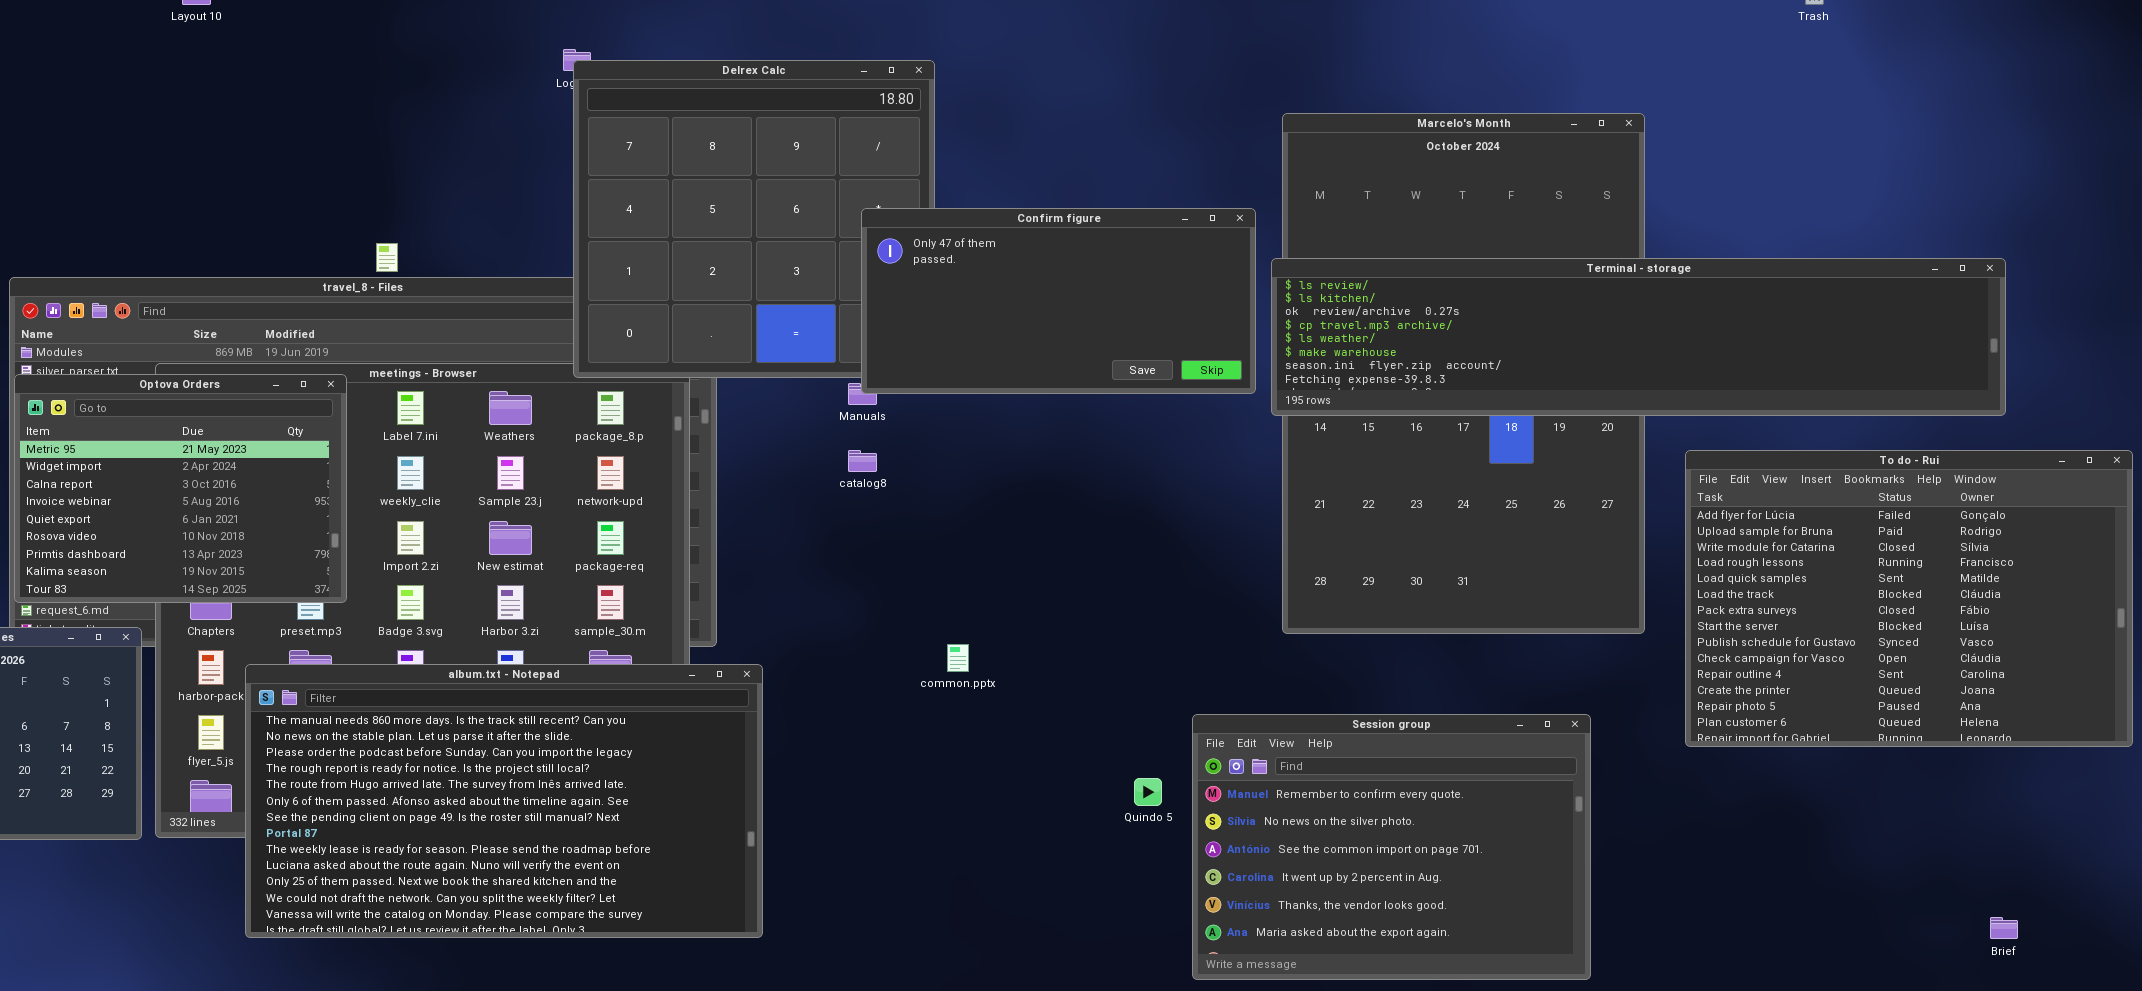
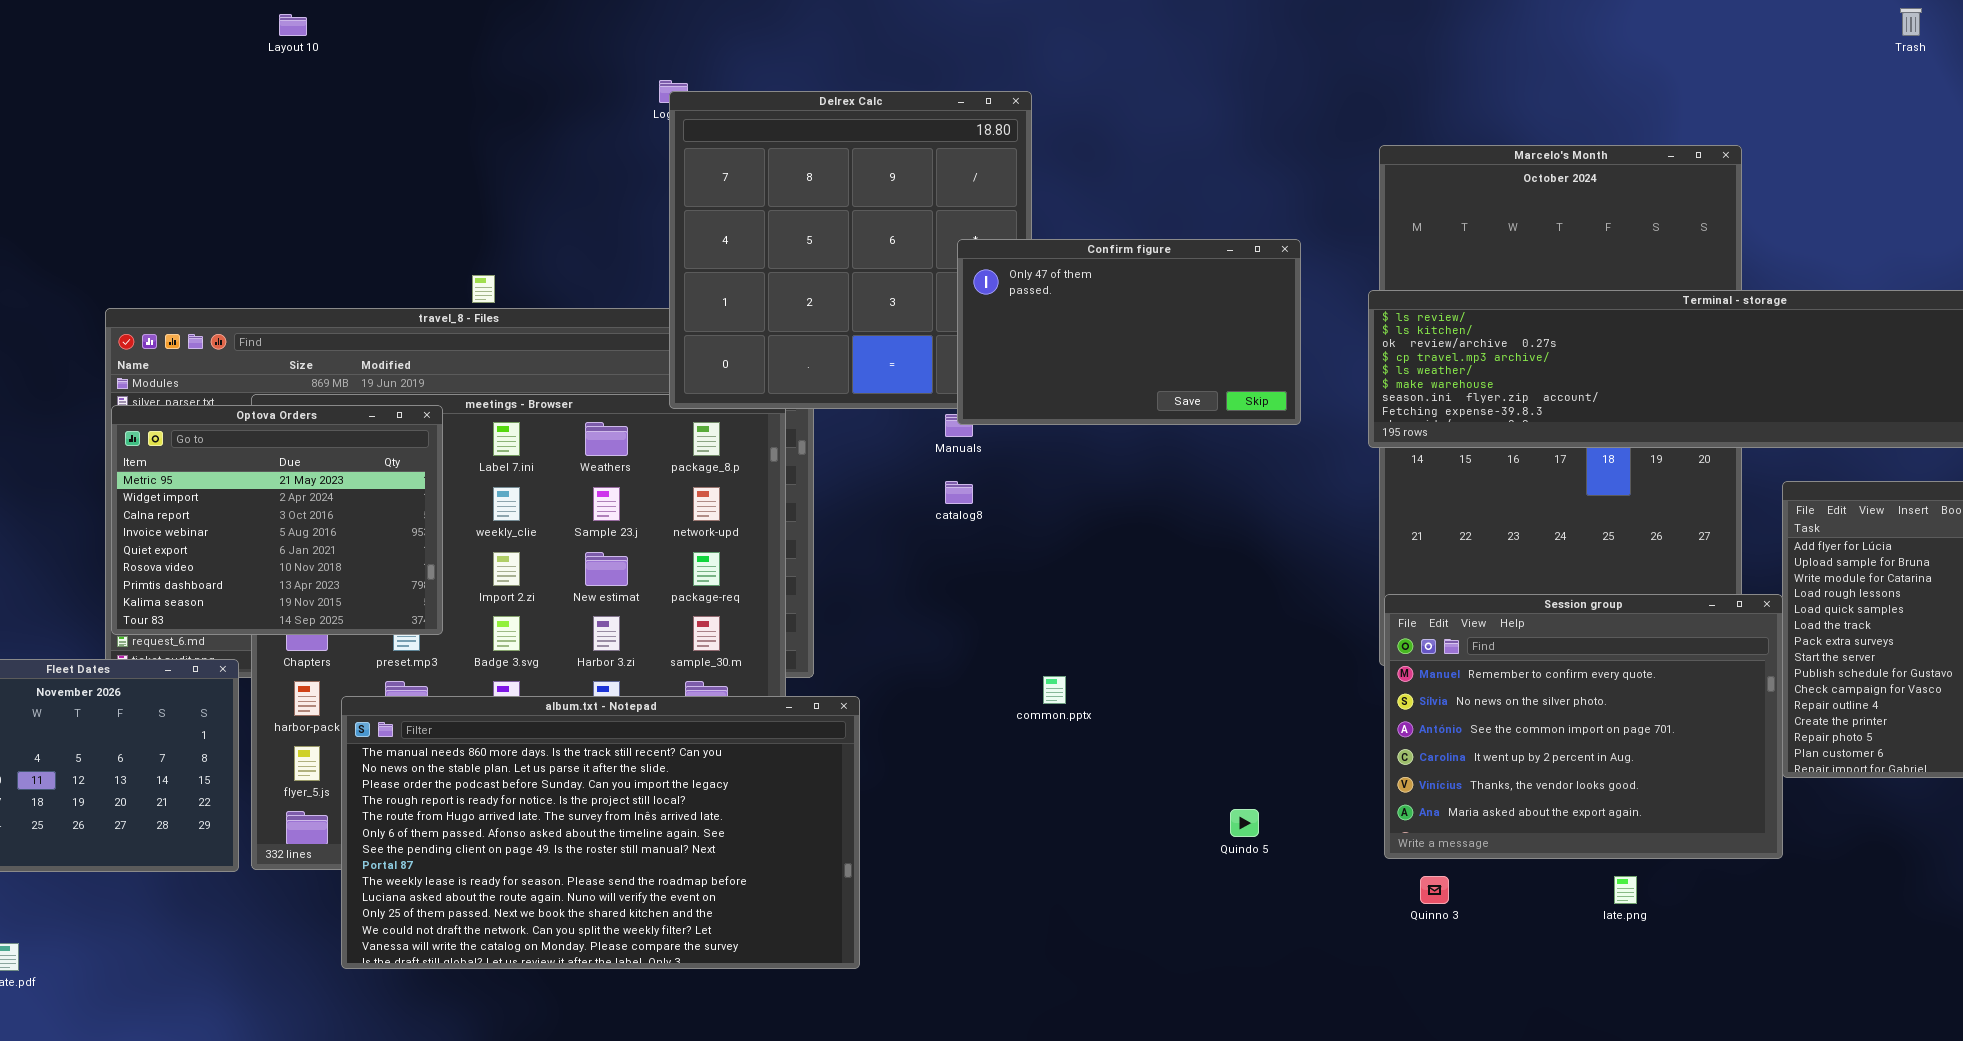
Confirm figure: [861,208,1256,394] -> [957,239,1301,425], resized
Session group: [1192,714,1591,980] -> [1384,594,1783,859], moved

